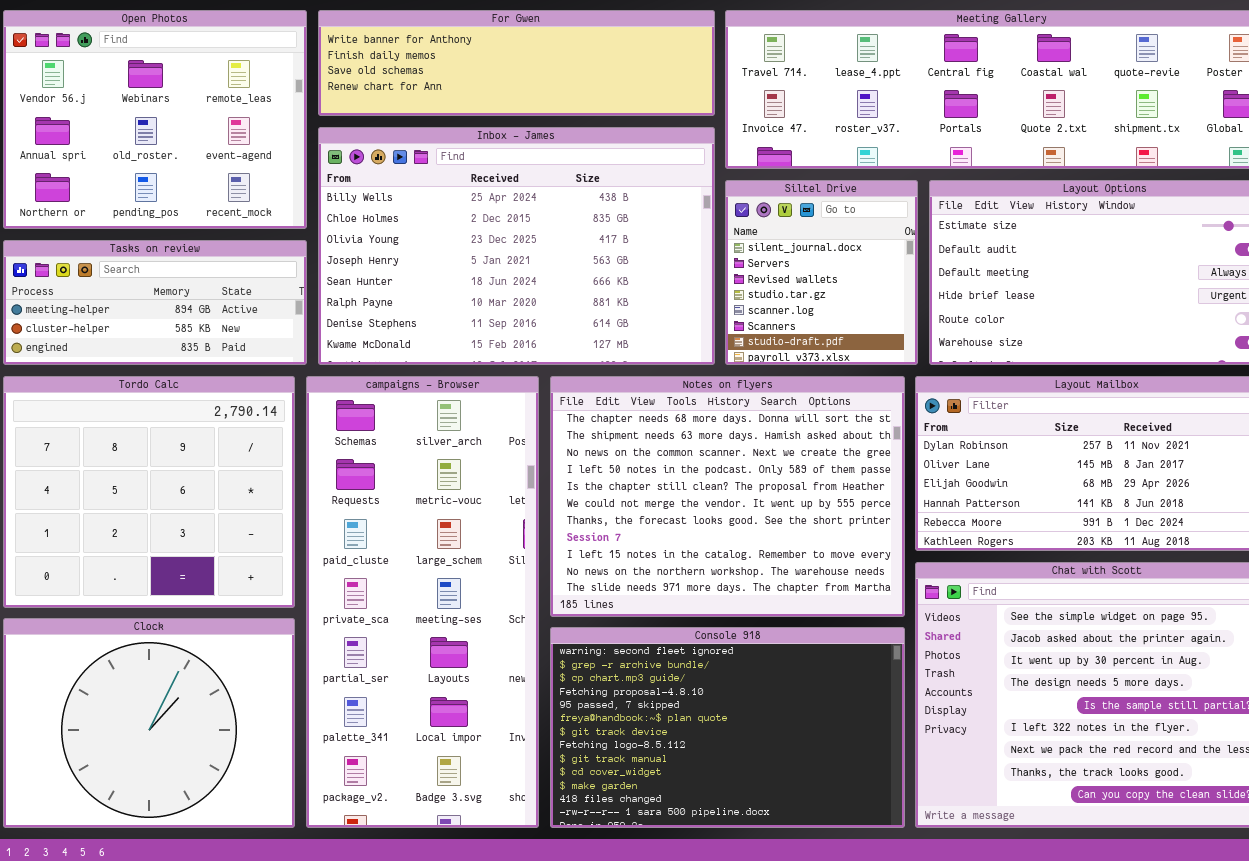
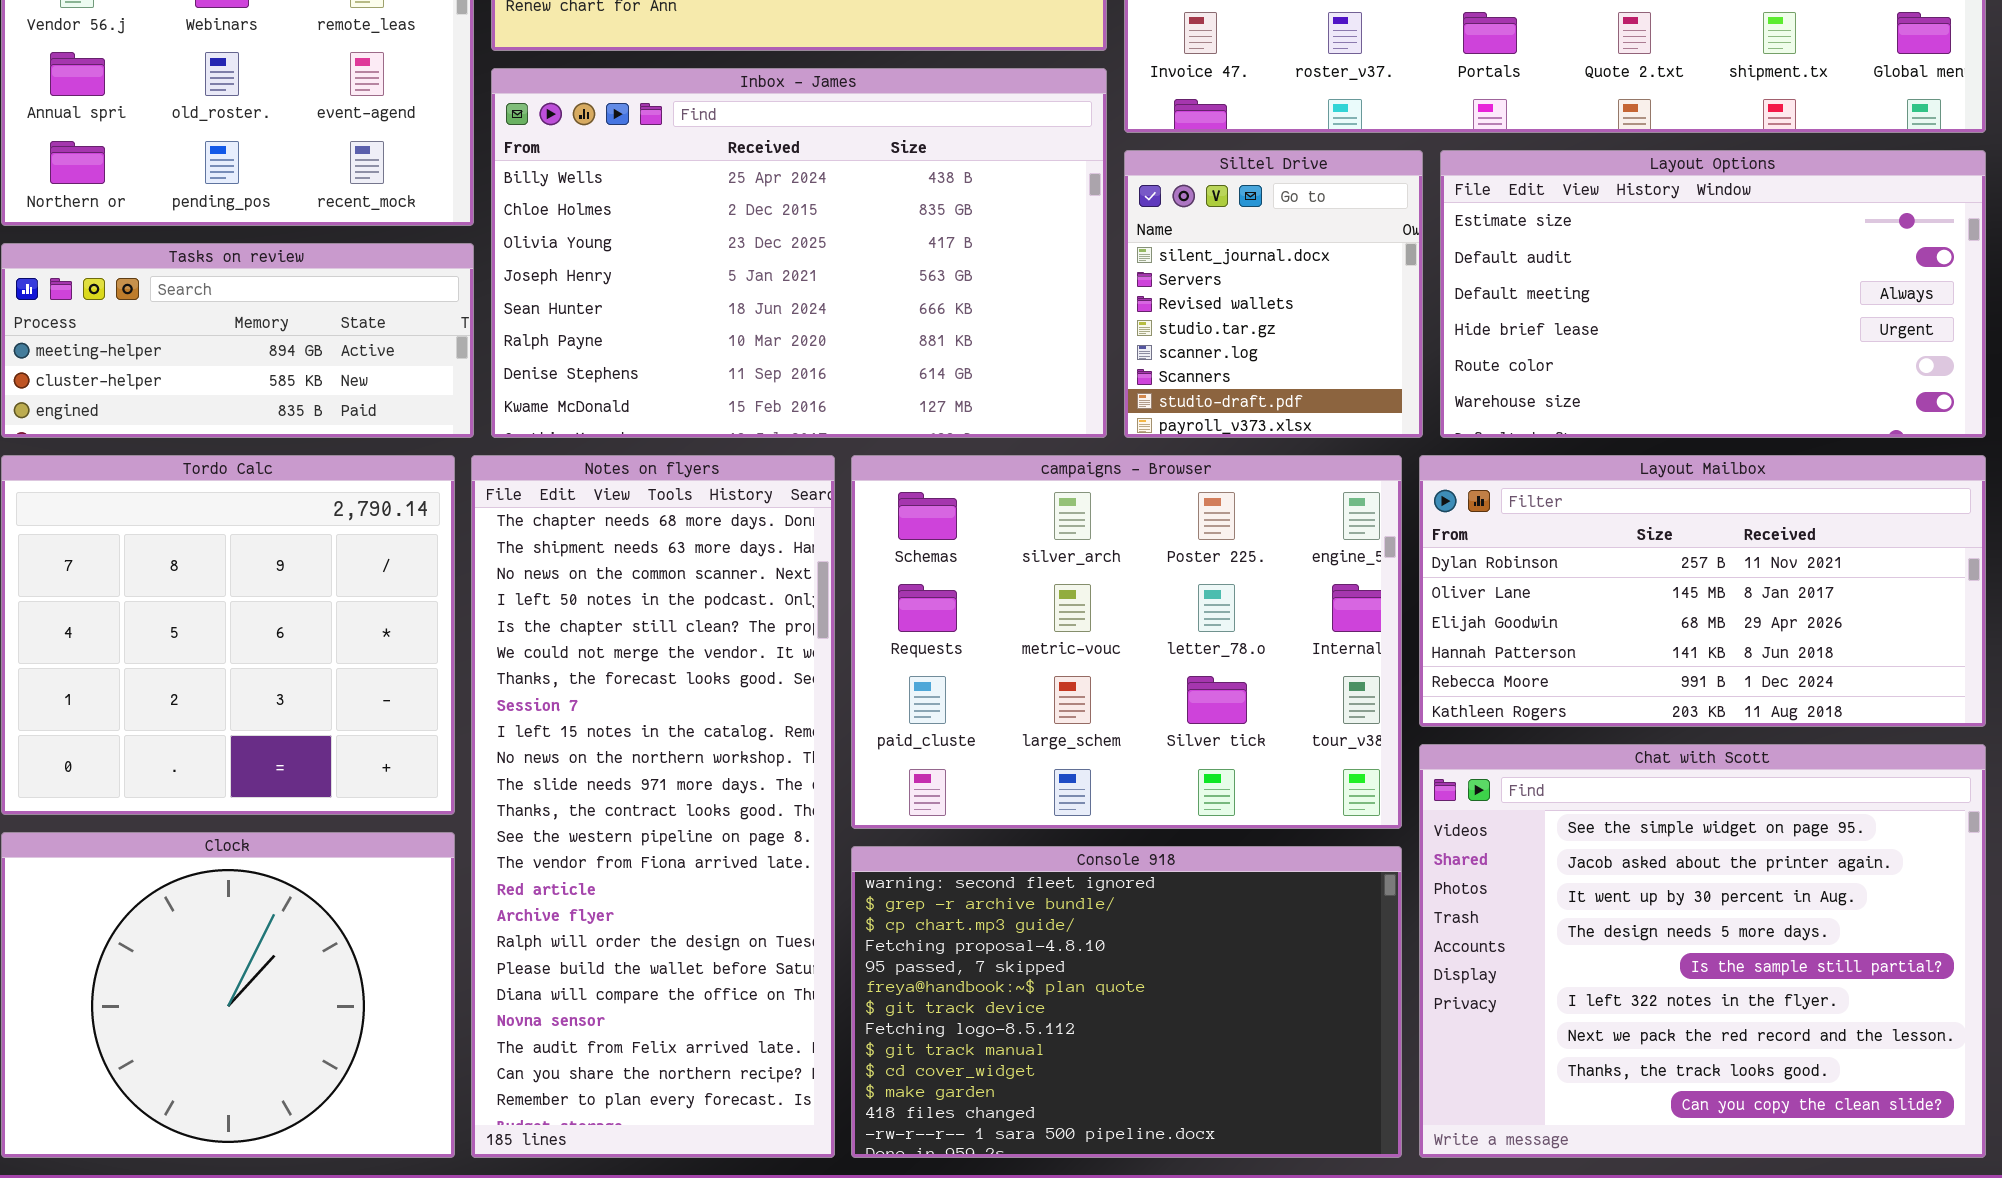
campaigns - Browser: [306,376,539,828] -> [851,455,1402,829], moved, resized
Notes on flyers: [550,376,905,617] -> [471,455,835,1158], moved, resized

